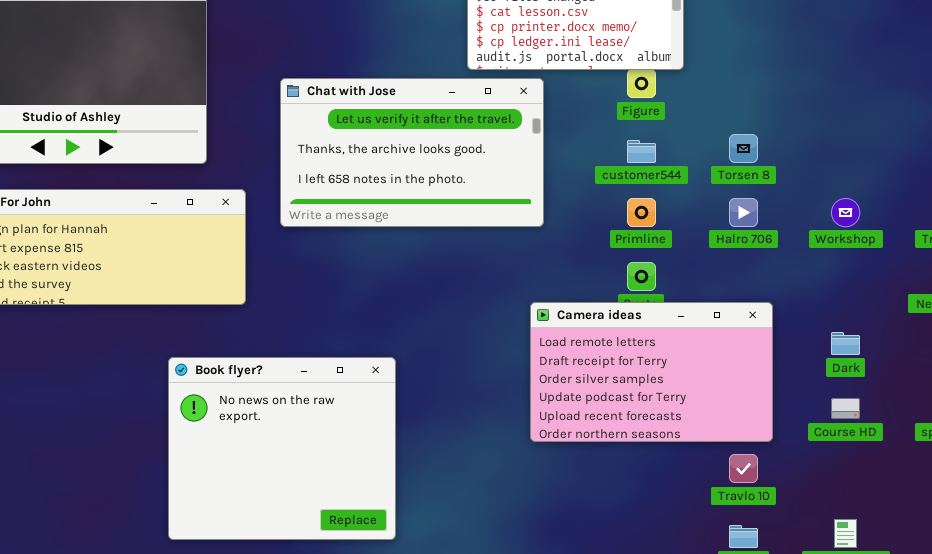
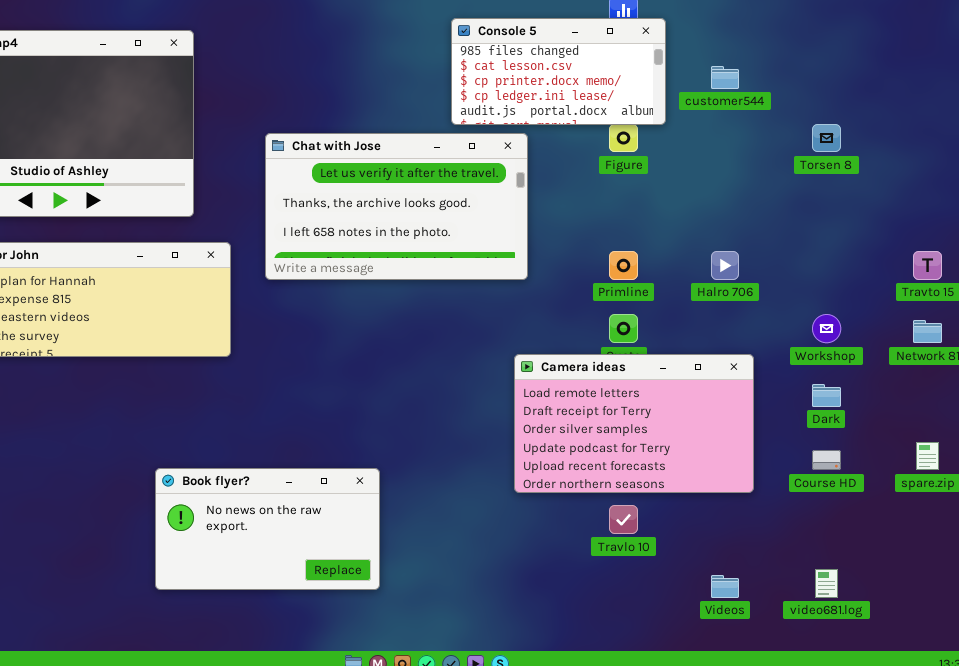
Torsen 8: [729,134,758,163] -> [812,124,841,152], moved
customer544: [627,140,656,163] -> [711,66,739,89], moved
Workshop: [831,198,860,227] -> [812,314,841,343], moved
Book flyer?: [168,357,396,540] -> [155,468,380,590], resized
Travlo 10: [729,454,758,483] -> [609,505,638,534], moved

